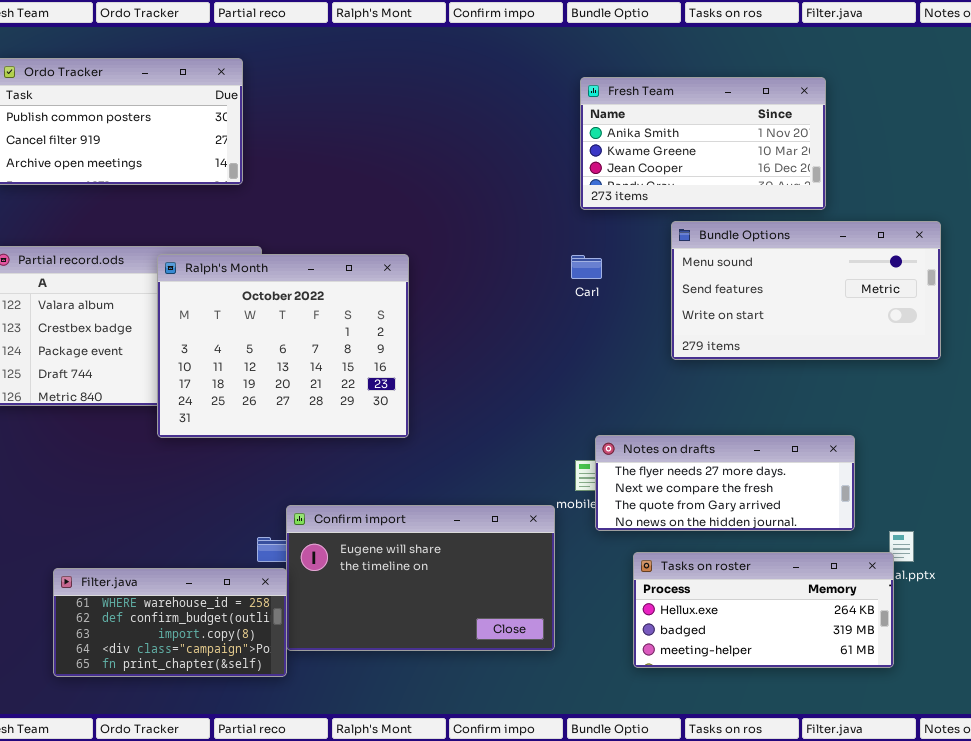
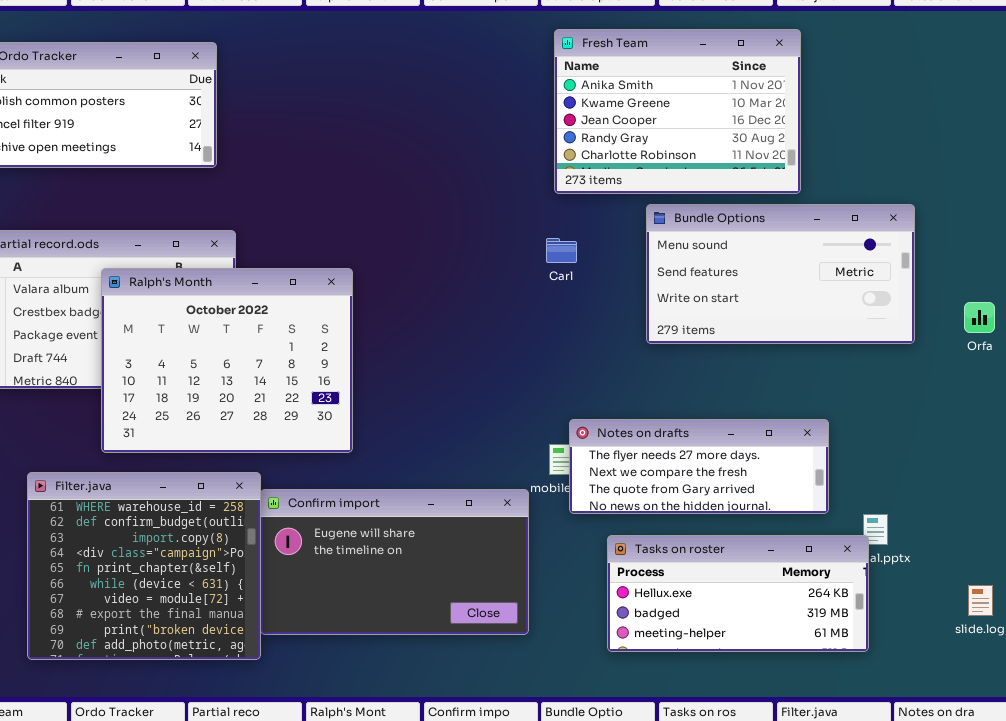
Fresh Team: [580,77,826,210] -> [554,29,801,194], resized
Ralph's Month: [157,254,409,438] -> [101,268,353,453], moved
Filter.java: [53,568,287,677] -> [27,472,261,660], resized

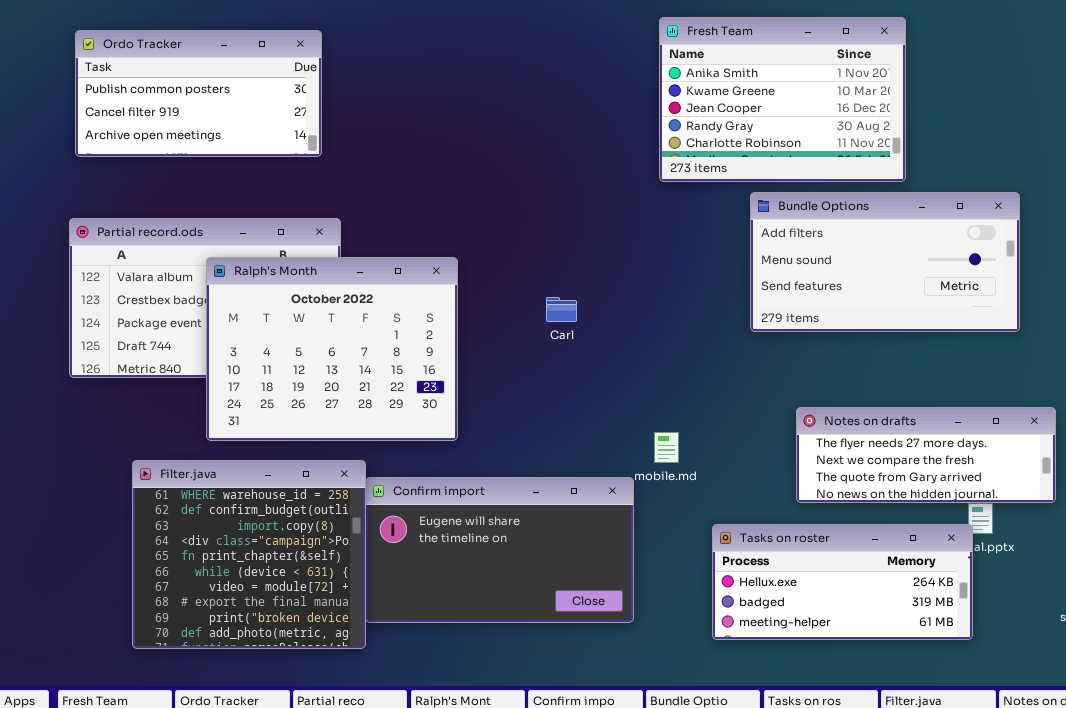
Bundle Options: [646,204,915,344] -> [750,192,1020,332], scrolled up 1 row
Carl: [546,238,577,263] -> [546,297,577,322], moved
Notes on drafts: [569,419,829,514] -> [796,407,1056,503], moved

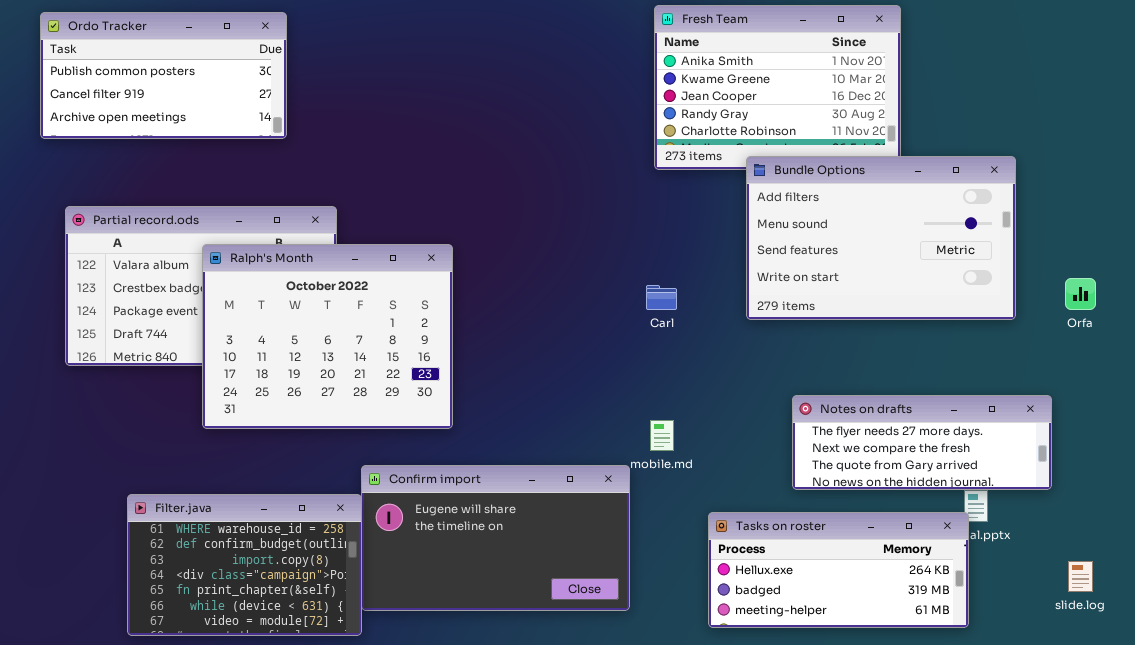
Ordo Tracker: [75,30,322,157] -> [40,12,287,139], moved
Bundle Options: [750,192,1020,332] -> [746,156,1016,320], resized
Carl: [546,297,577,322] -> [646,285,677,310], moved
Filter.java: [132,460,366,649] -> [127,494,362,636], resized

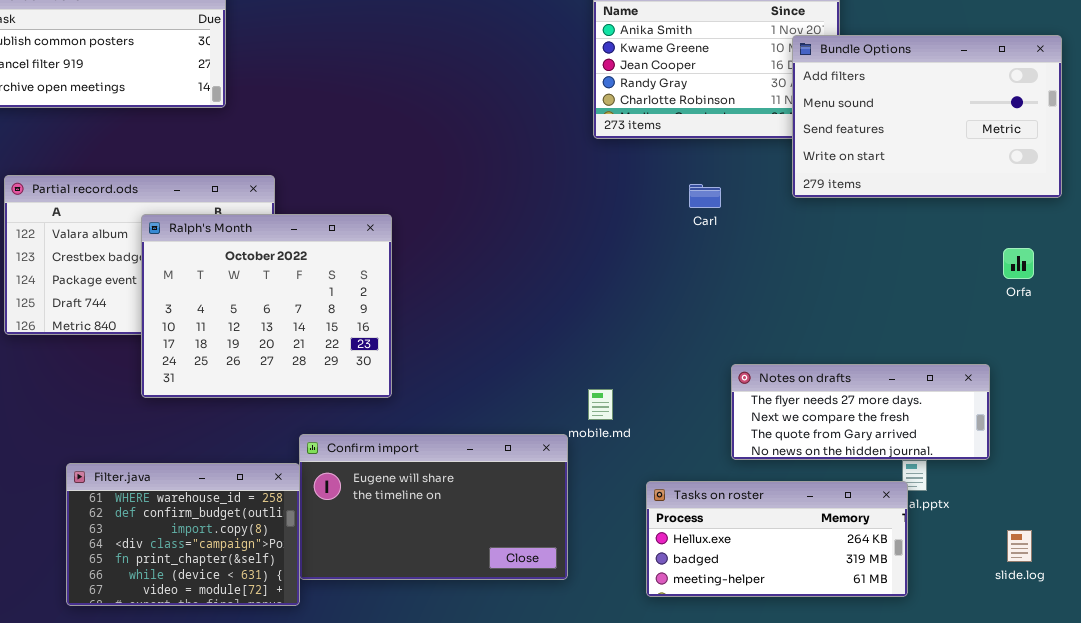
Bundle Options: [746,156,1016,320] -> [792,35,1062,198], moved
Carl: [646,285,677,310] -> [689,184,721,208], moved

